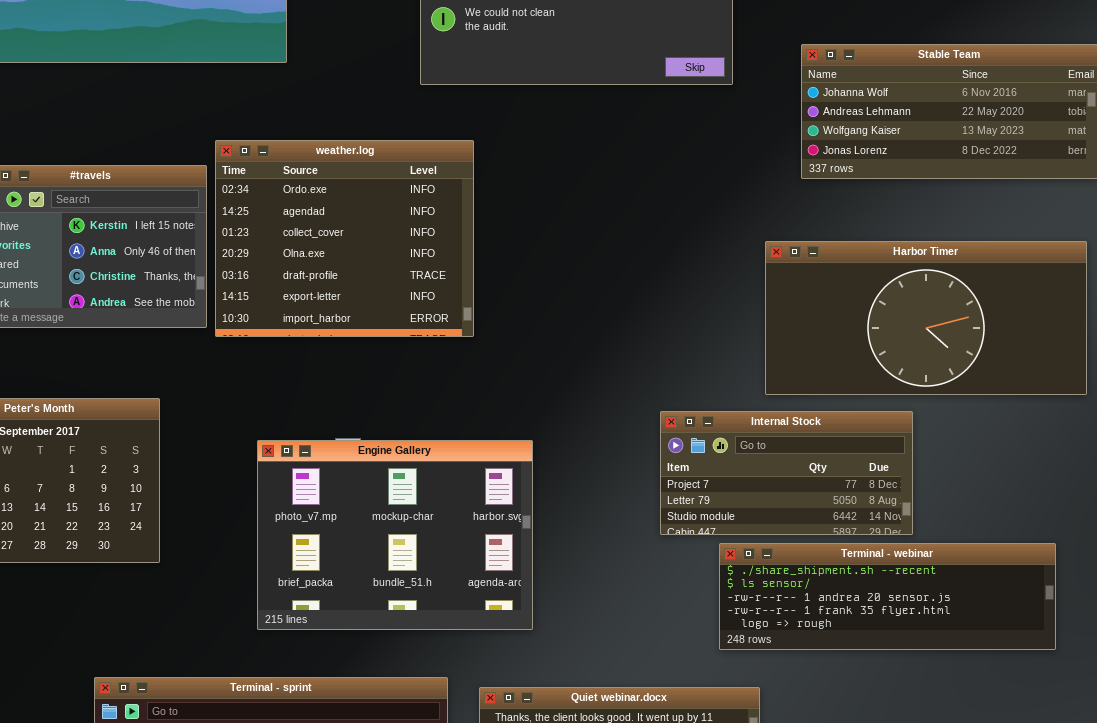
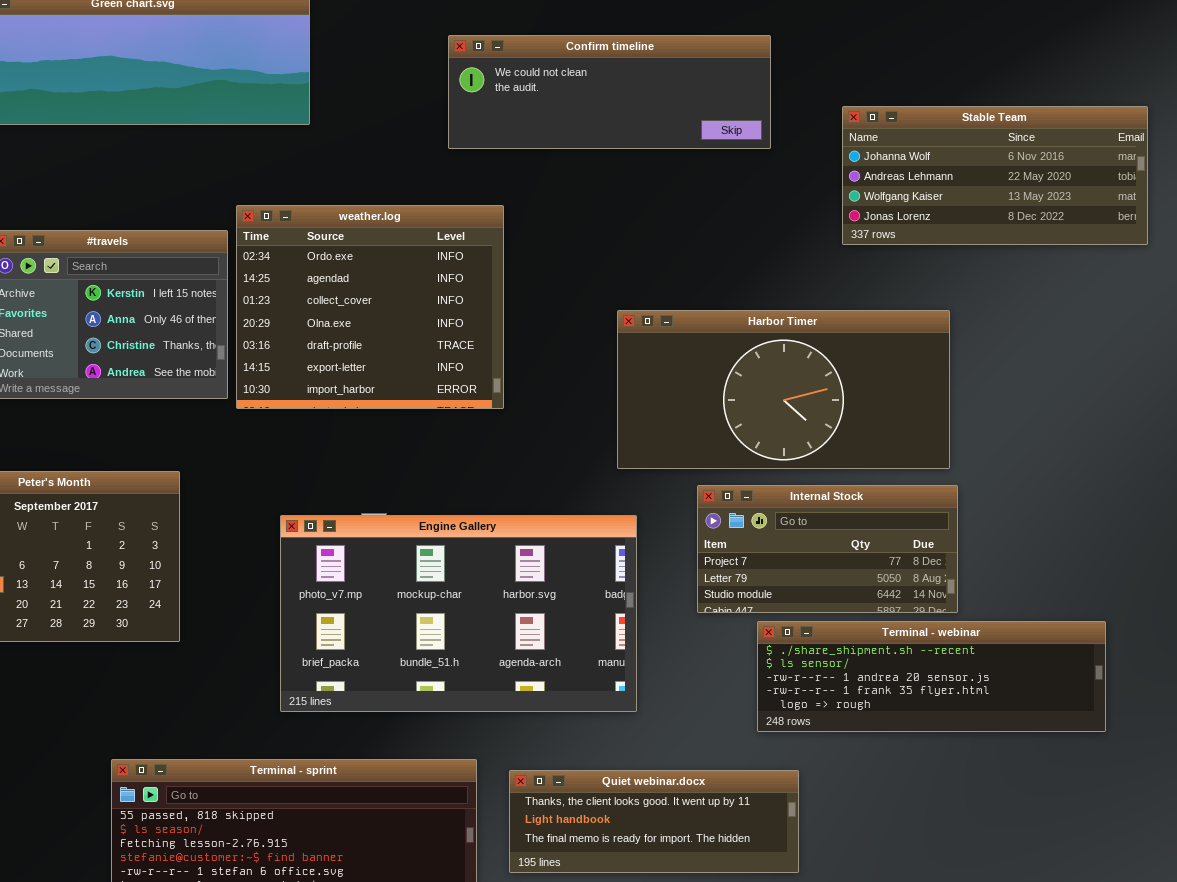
Harbor Timer: [765,241,1087,395] -> [617,310,950,469], moved
Engine Gallery: [257,440,533,630] -> [280,515,637,712], resized

